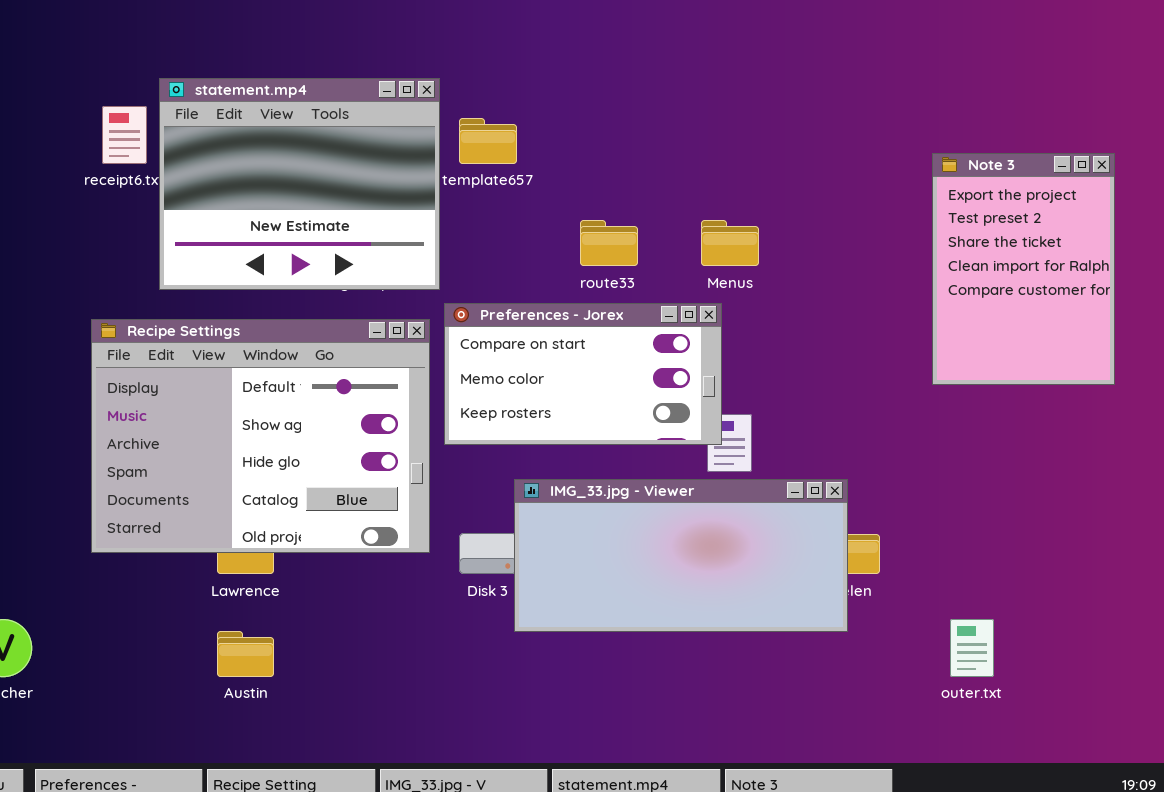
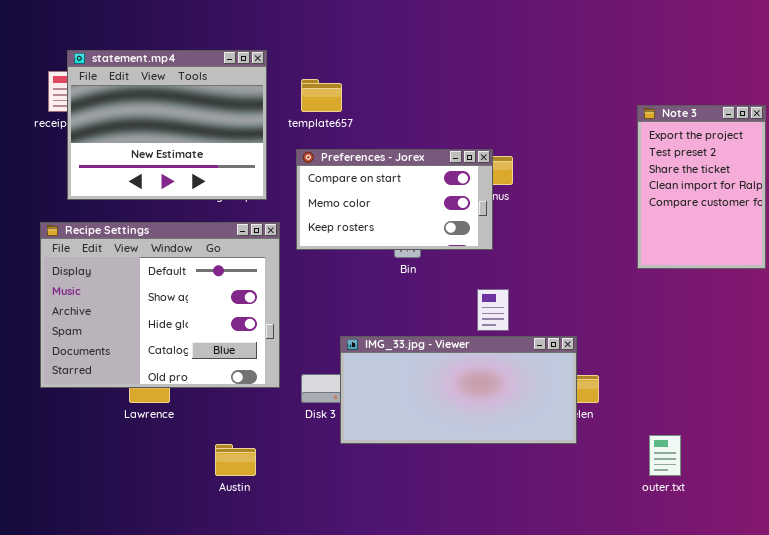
statement.mp4: [159,78,440,290] -> [67,50,267,200], moved
Preferences - Jorex: [444,303,722,445] -> [296,149,493,250], moved
Austin: [217,631,274,677] -> [215,444,256,476], moved

